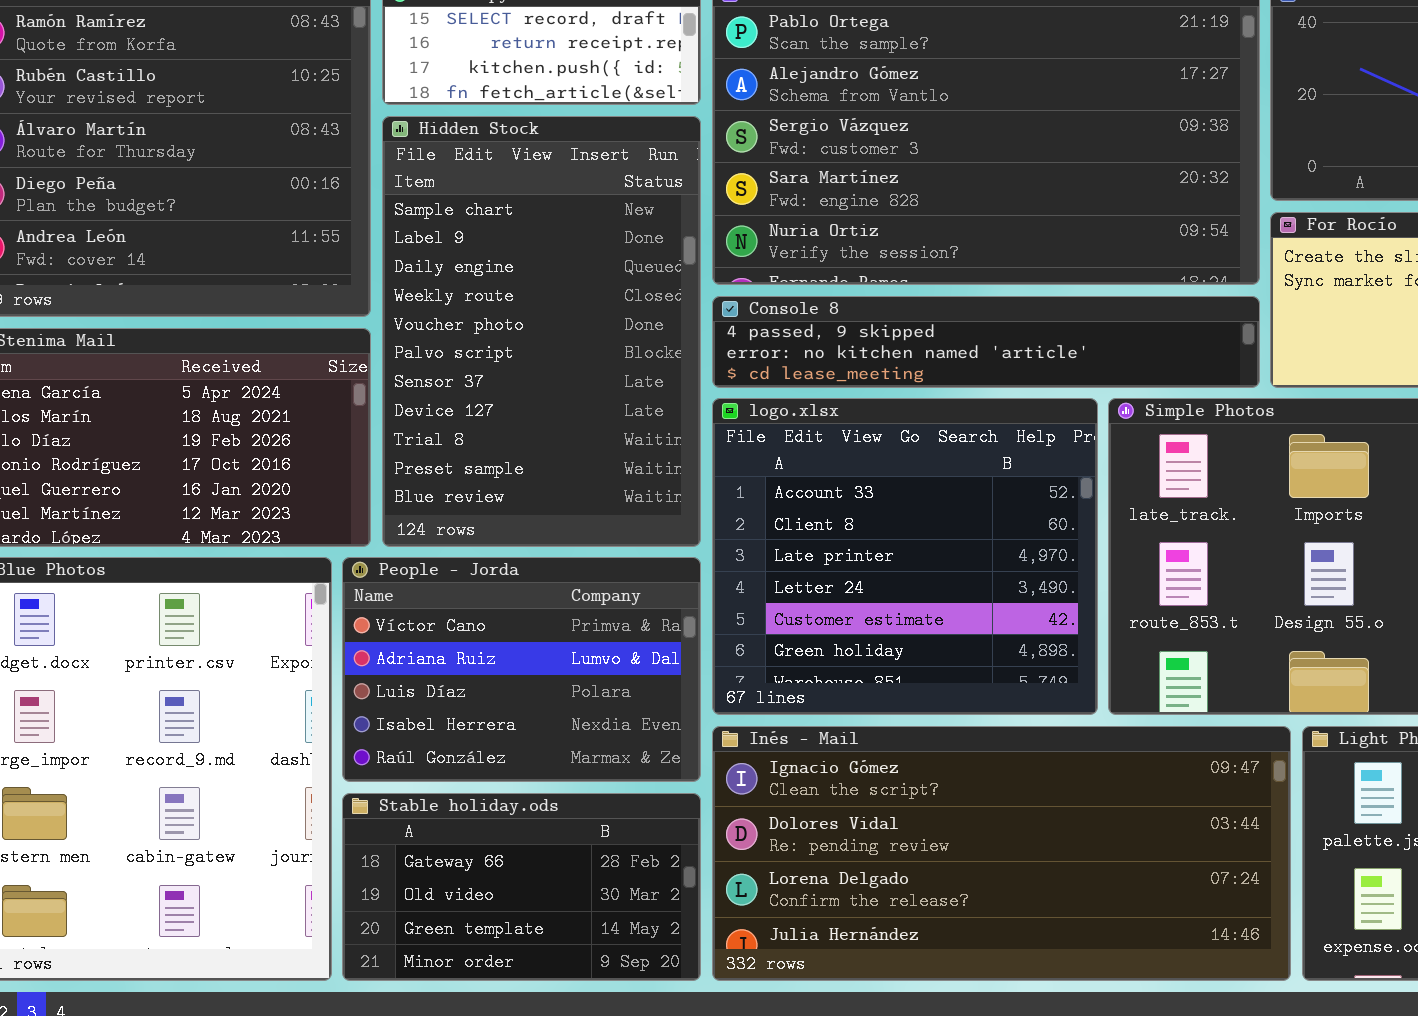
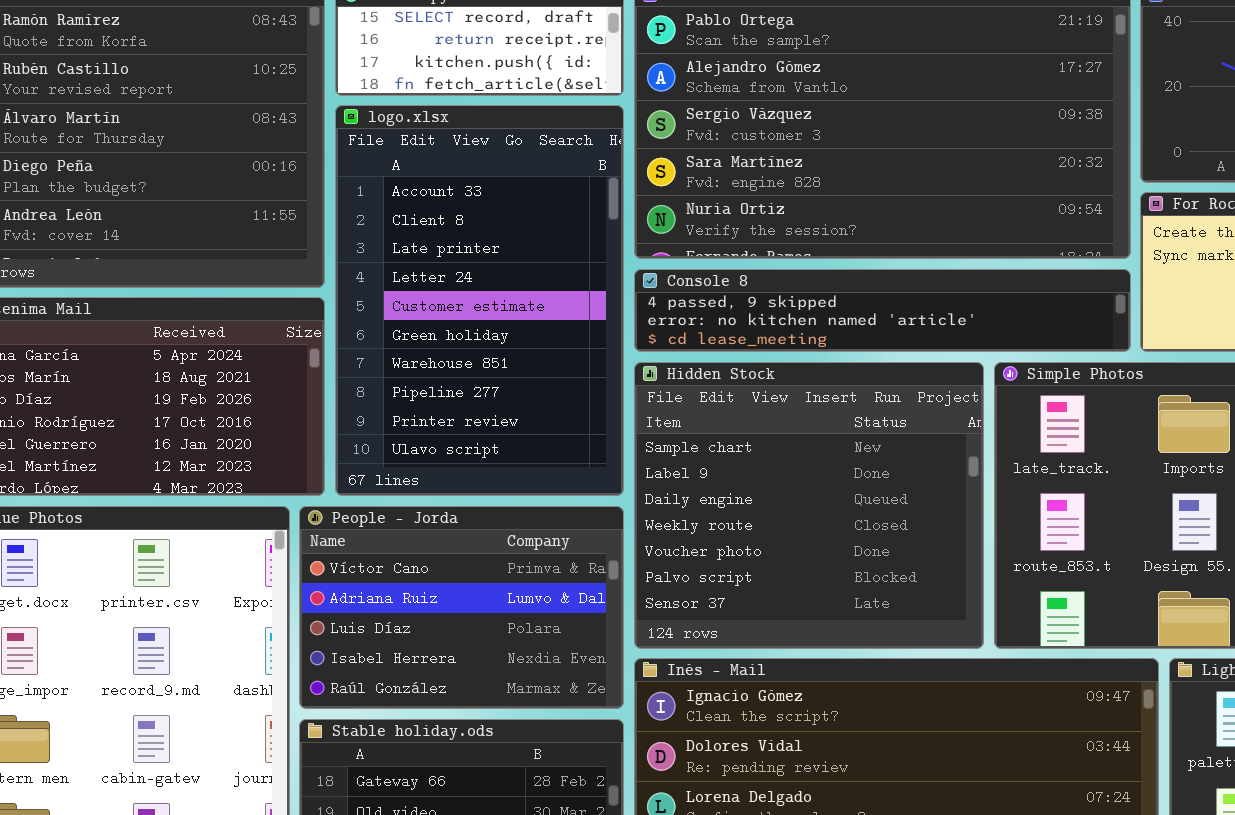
Hidden Stock: [382,116,701,547] -> [634,362,984,649], moved, resized
logo.xlsx: [712,398,1098,715] -> [335,105,624,496], moved, resized

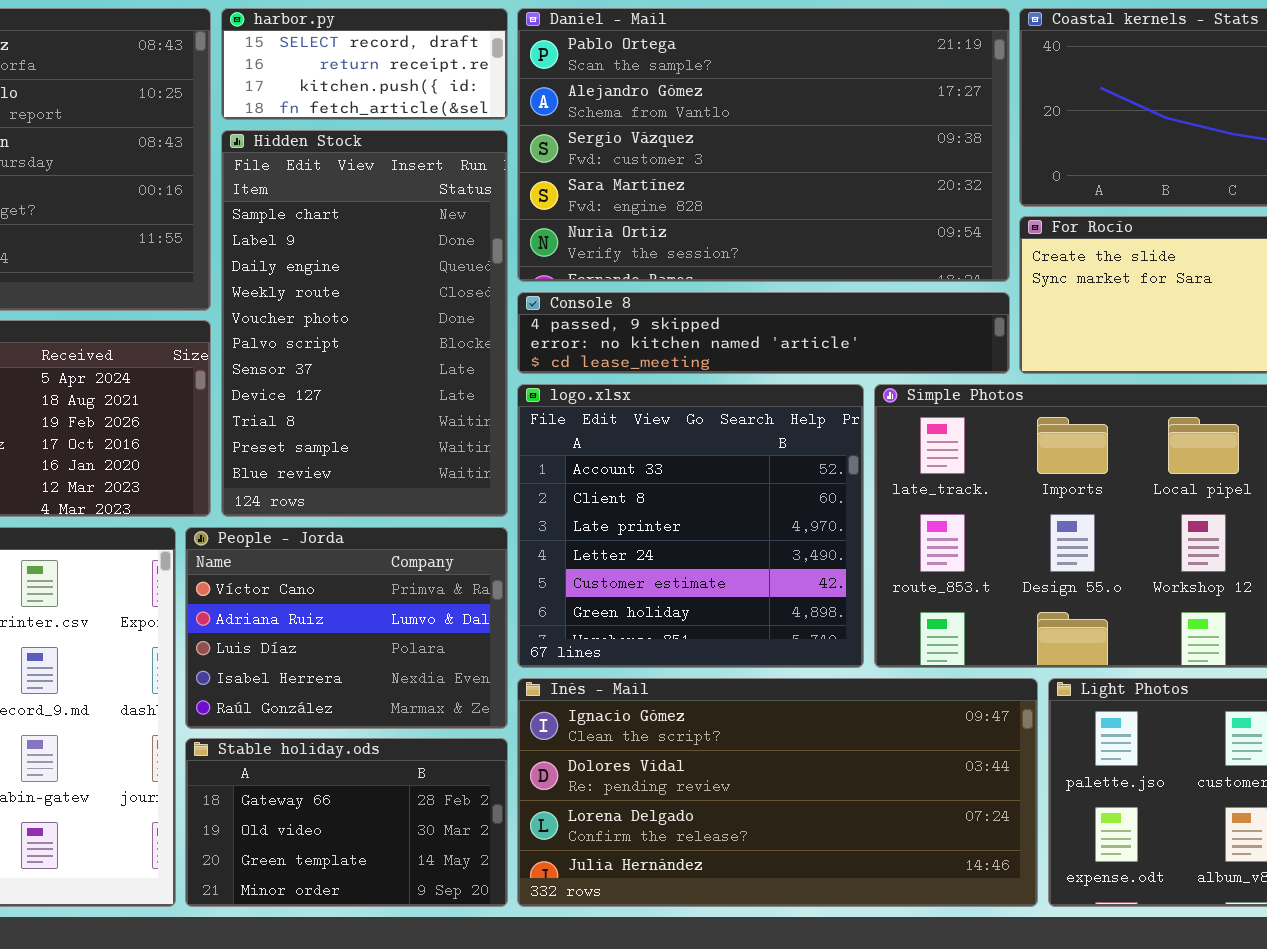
logo.xlsx: [335,105,624,496] -> [517,384,864,668], moved, resized
Hidden Stock: [634,362,984,649] -> [221,130,508,517], moved, resized

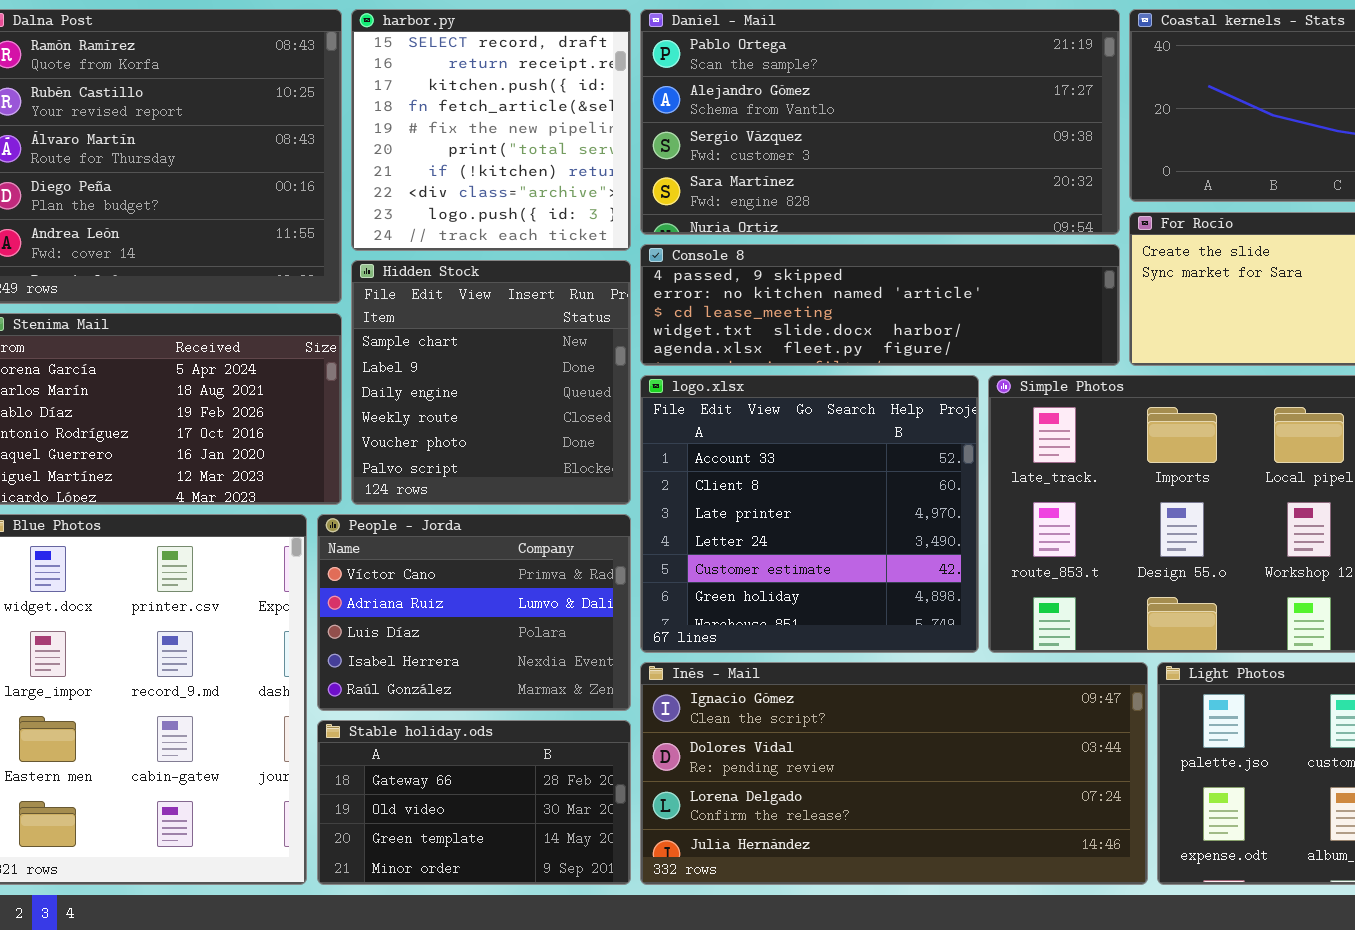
harbor.py: [221,8,508,120] -> [351,9,631,251], resized
Daniel - Mail: [517,8,1010,282] -> [640,9,1120,235], resized
Hidden Stock: [221,130,508,517] -> [351,260,631,505], resized
Console 8: [517,292,1010,374] -> [640,244,1120,366], resized

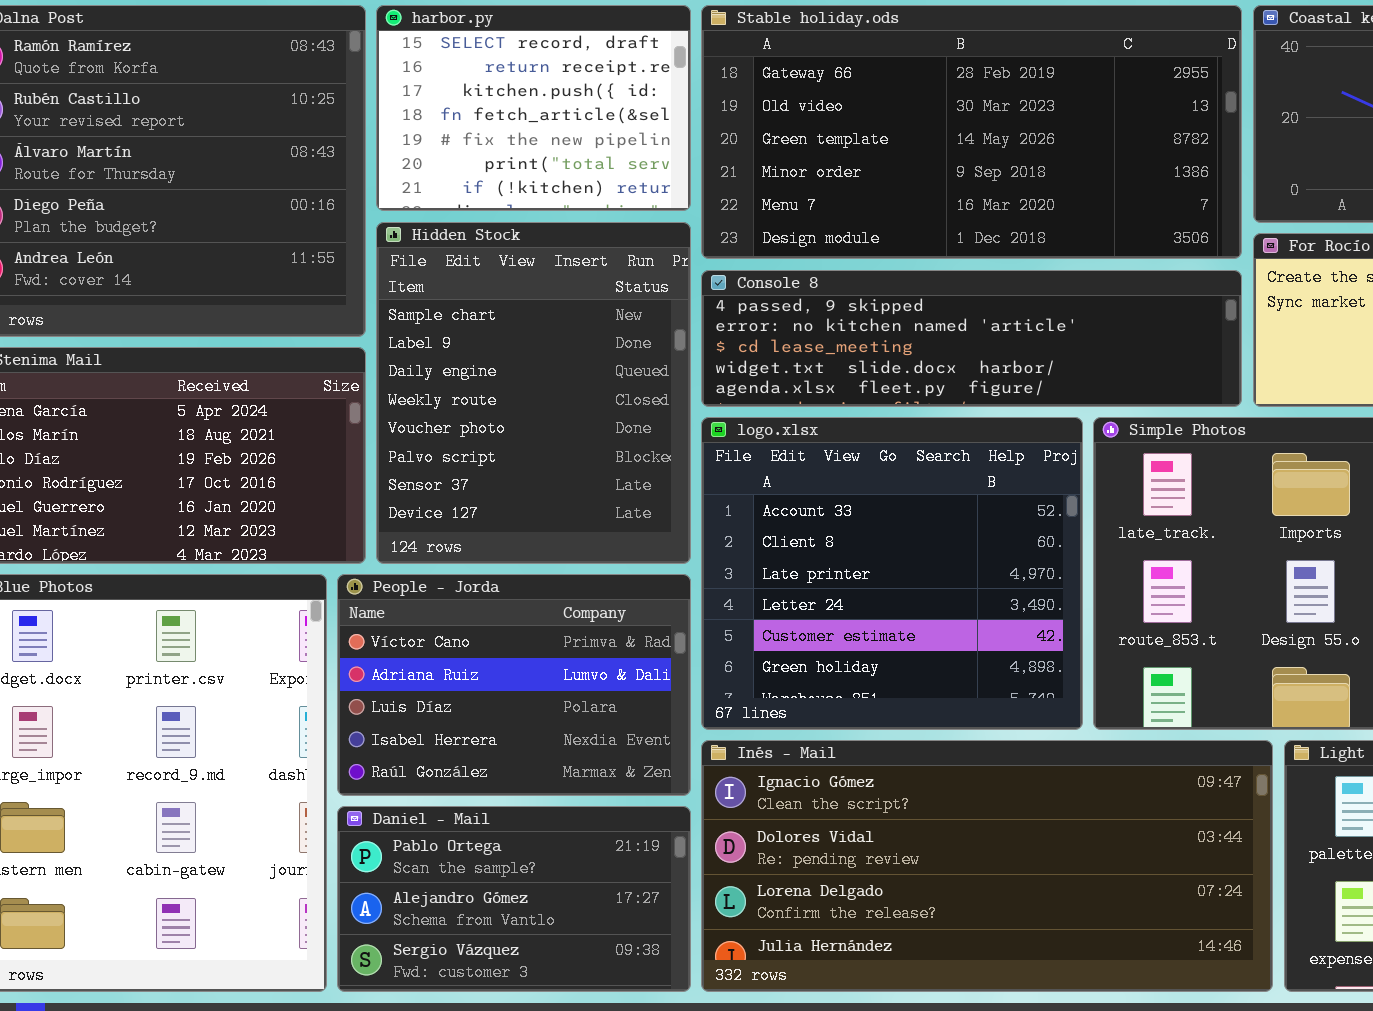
harbor.py: [351,9,631,251] -> [376,5,691,211], resized
Daniel - Mail: [640,9,1120,235] -> [337,806,691,992], moved, resized
Hidden Stock: [351,260,631,505] -> [376,222,691,564], resized
Stable holiday.ods: [317,720,631,885] -> [701,5,1242,259], moved, resized

